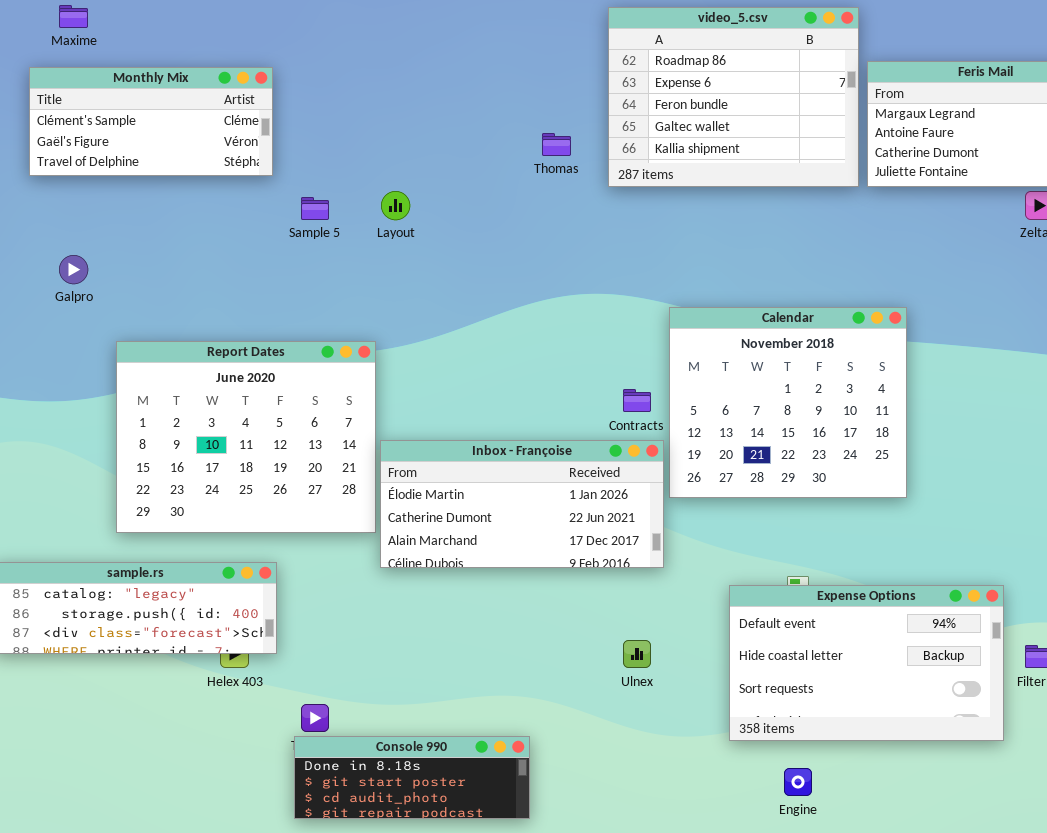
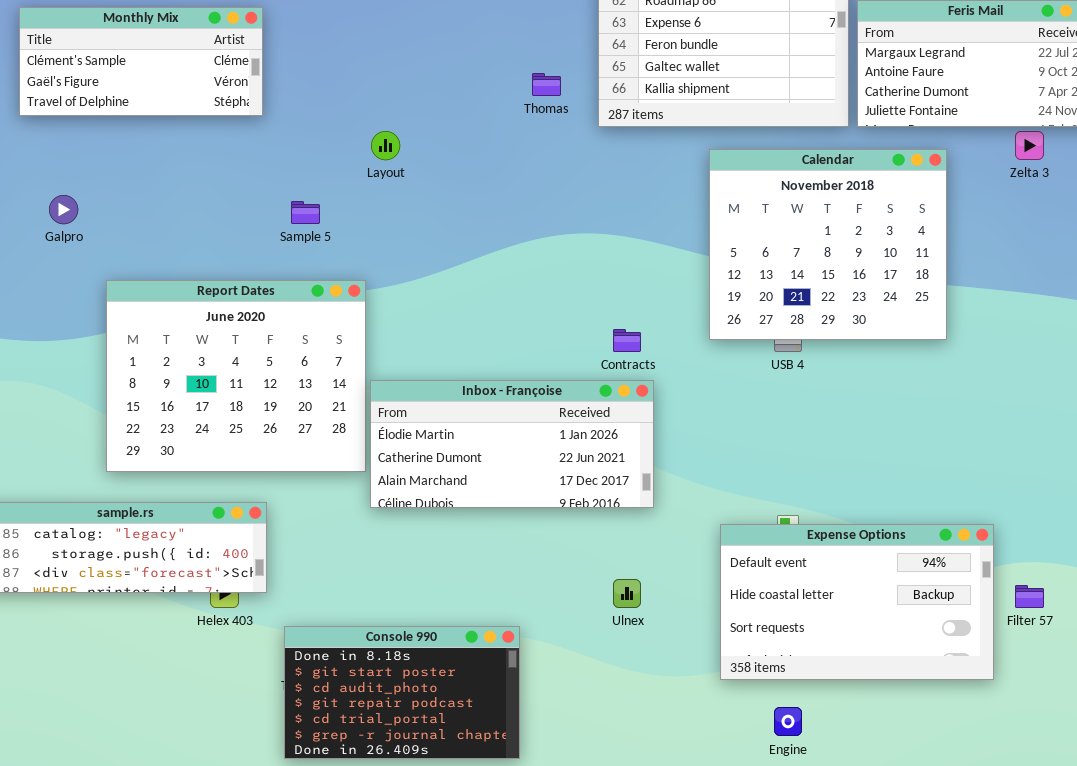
Sample 5: [301,197,329,220] -> [291,201,320,224], moved
Calendar: [669,307,907,498] -> [709,149,947,340], moved
Console 990: [294,736,530,819] -> [284,626,520,759], resized

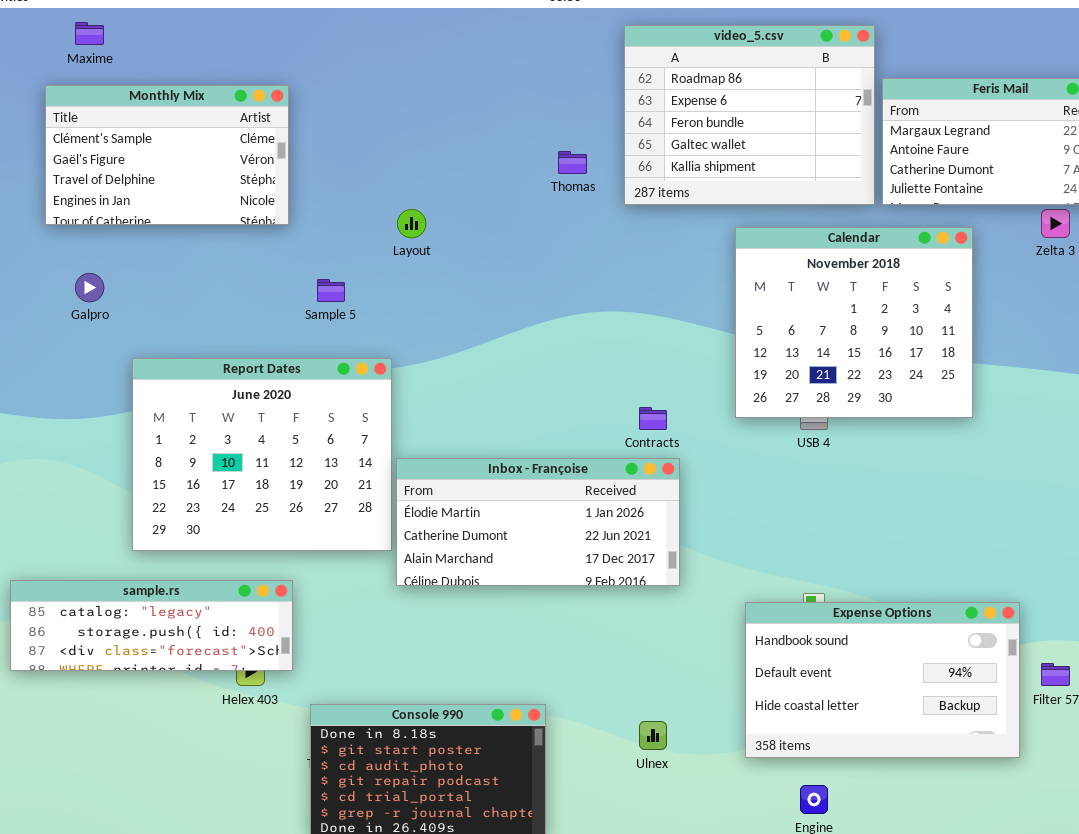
Monthly Mix: [19,7,263,116] -> [45,85,289,225], resized
Expense Options: [720,524,994,680] -> [745,602,1020,758], scrolled up 1 row
Ulnex: [613,579,641,608] -> [639,721,667,750], moved

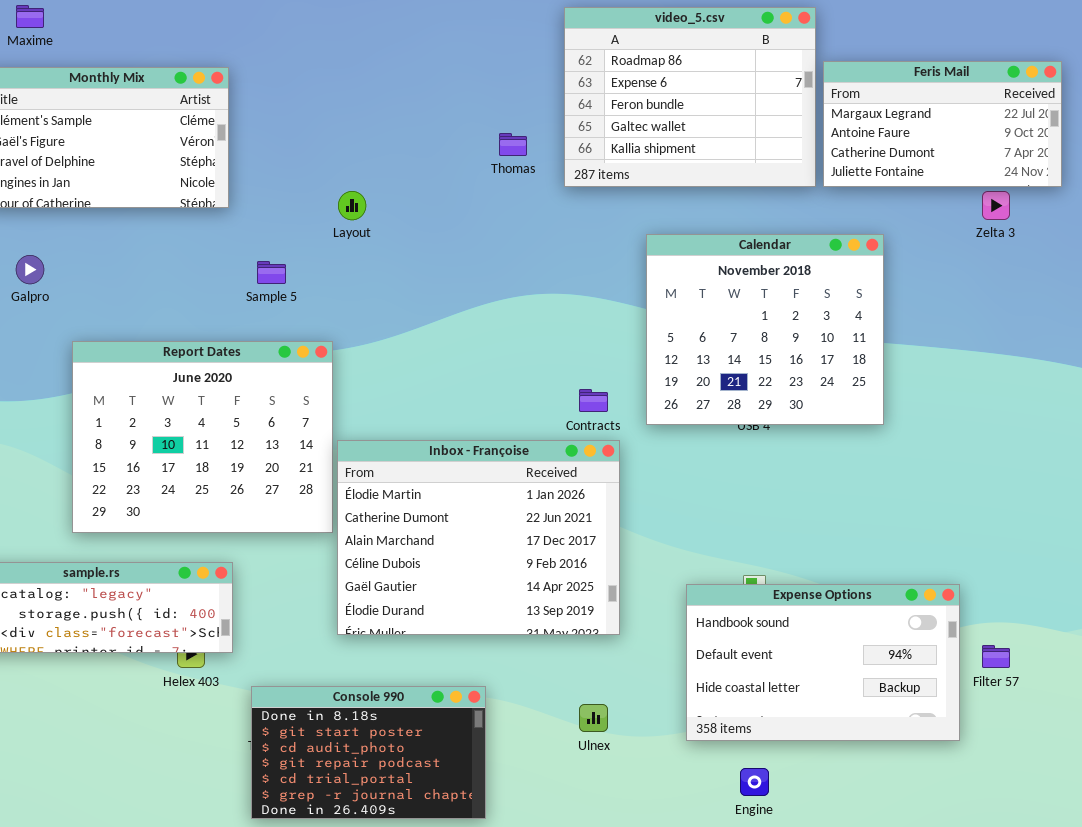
Calendar: [735,227,973,418] -> [646,234,884,425], moved
Inbox - Françoise: [396,458,680,586] -> [337,440,620,635], resized

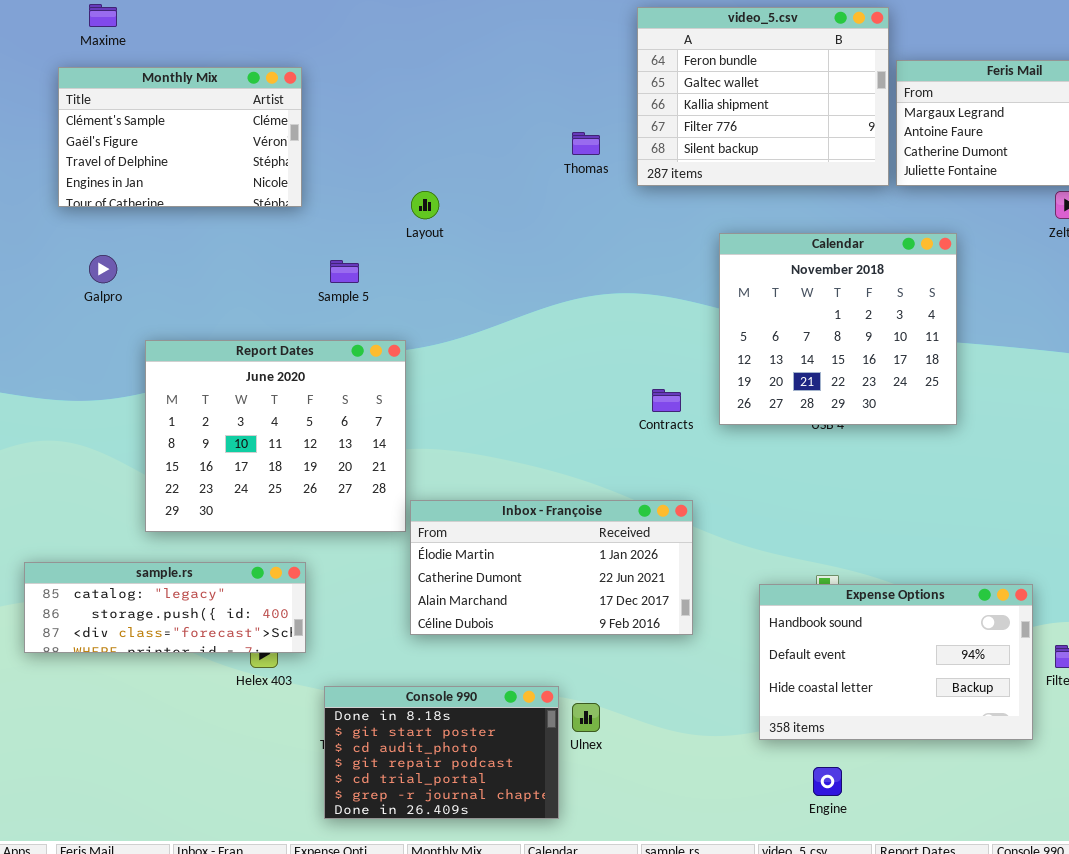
video_5.csv: [564,7,816,187] -> [637,7,889,186], scrolled down 2 rows
Inbox - Françoise: [337,440,620,635] -> [410,500,693,635], resized
Ulnex: [579,704,608,732] -> [572,703,600,732], moved

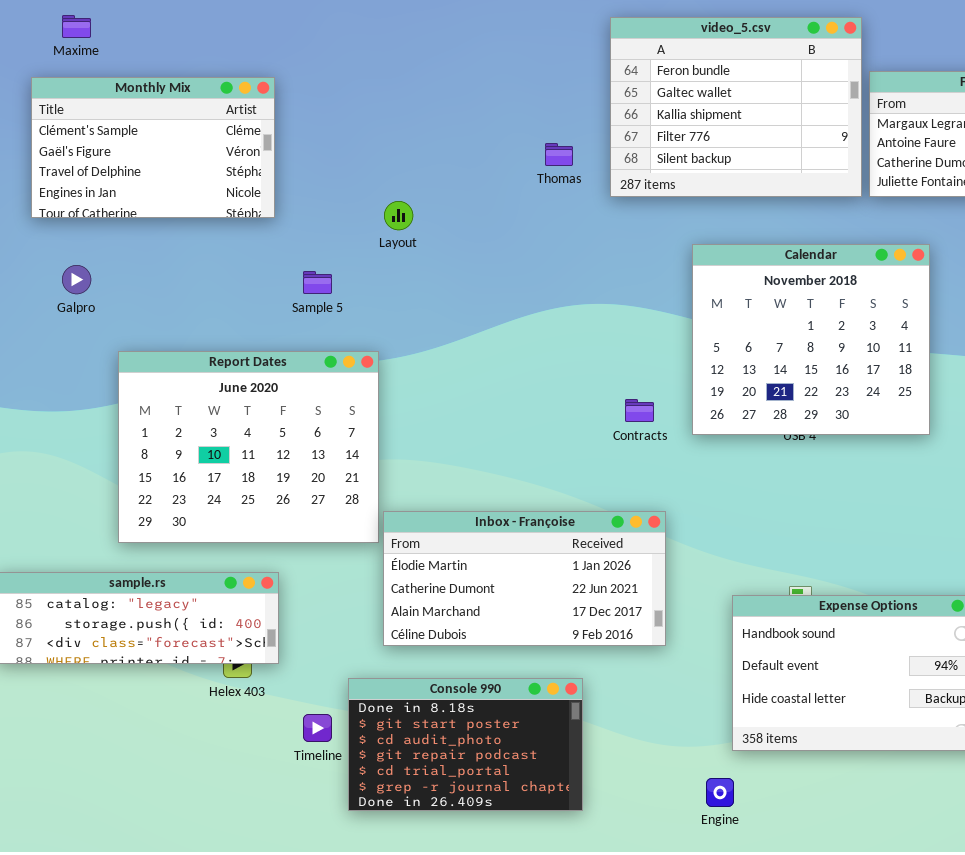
Console 990: [324,686,559,819] -> [348,678,583,811], moved
Engine: [813,767,842,796] -> [706,778,734,807], moved

